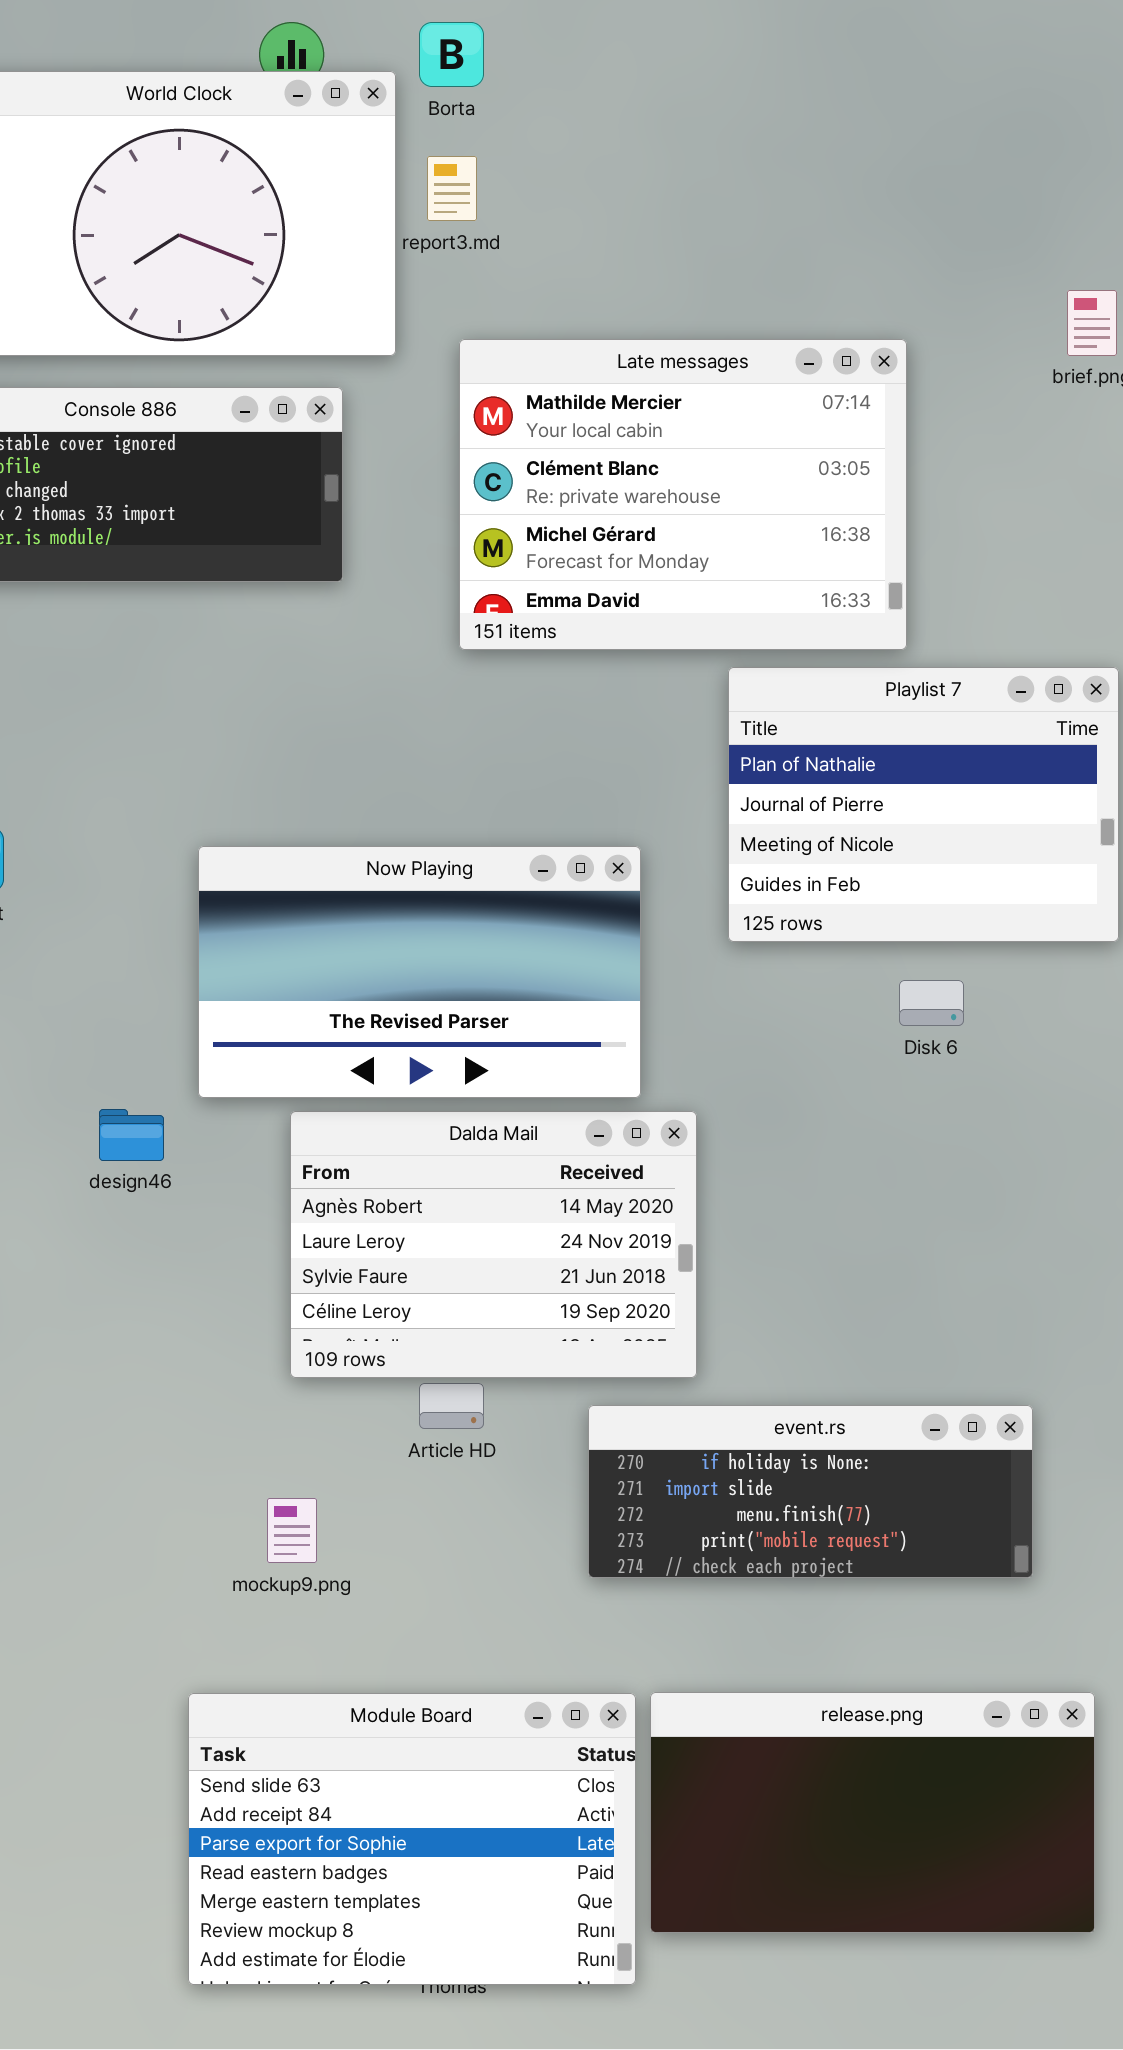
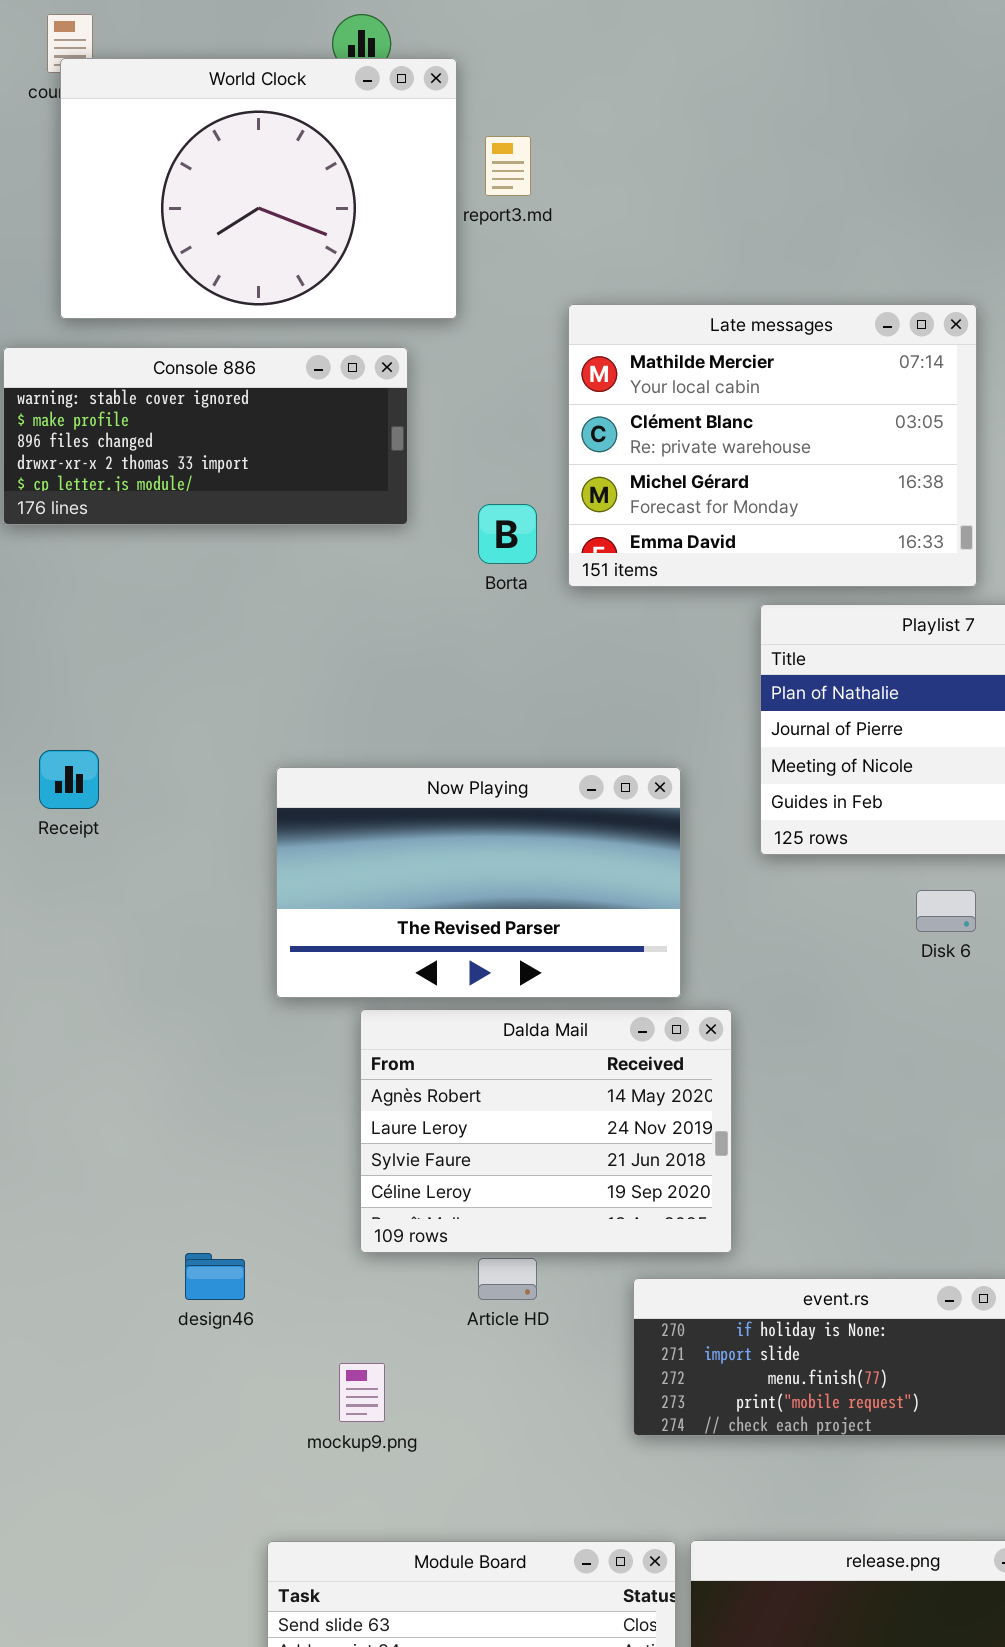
Borta: [419,22,484,87] -> [478,504,537,564], moved
Late messages: [459,339,907,650] -> [568,304,977,587], moved
design46: [99,1109,164,1161] -> [185,1253,245,1300], moved

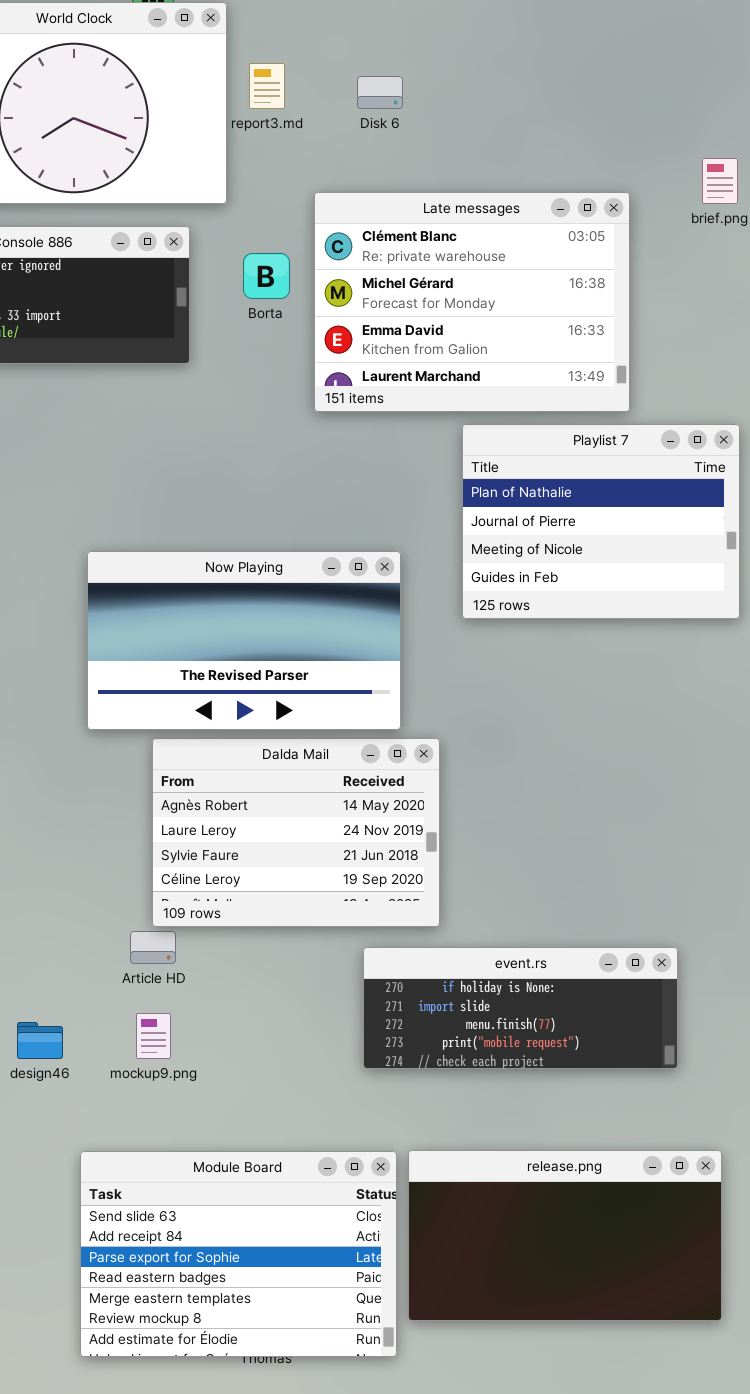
Late messages: [568,304,977,587] -> [314,192,630,412], scrolled down 1 row
Borta: [478,504,537,564] -> [243,253,290,299], moved
Disk 6: [916,890,976,932] -> [357,76,403,109], moved
design46: [185,1253,245,1300] -> [17,1022,63,1059], moved
Article HD: [478,1258,537,1300] -> [130,931,176,964], moved

